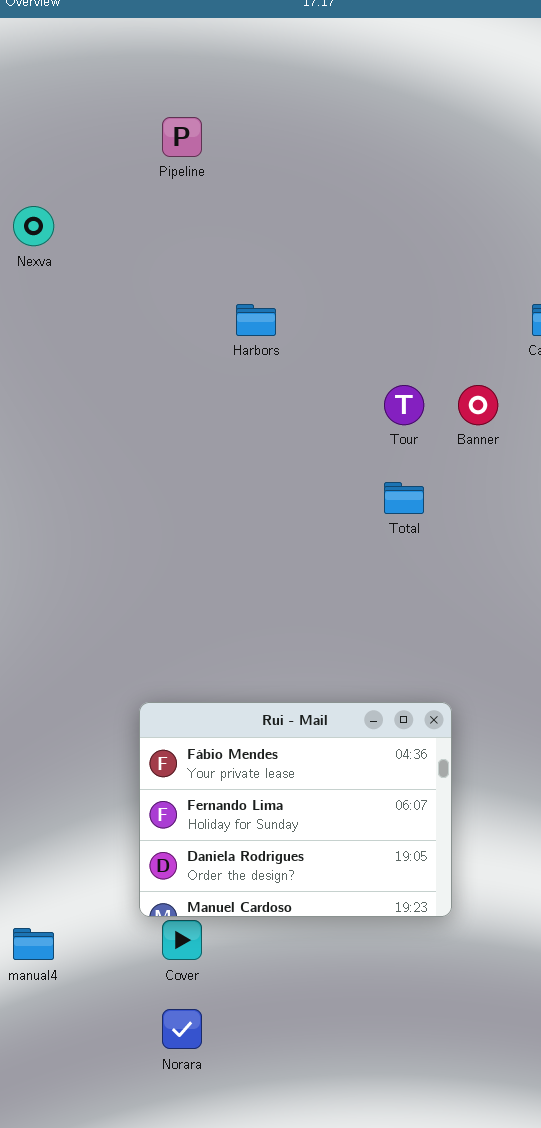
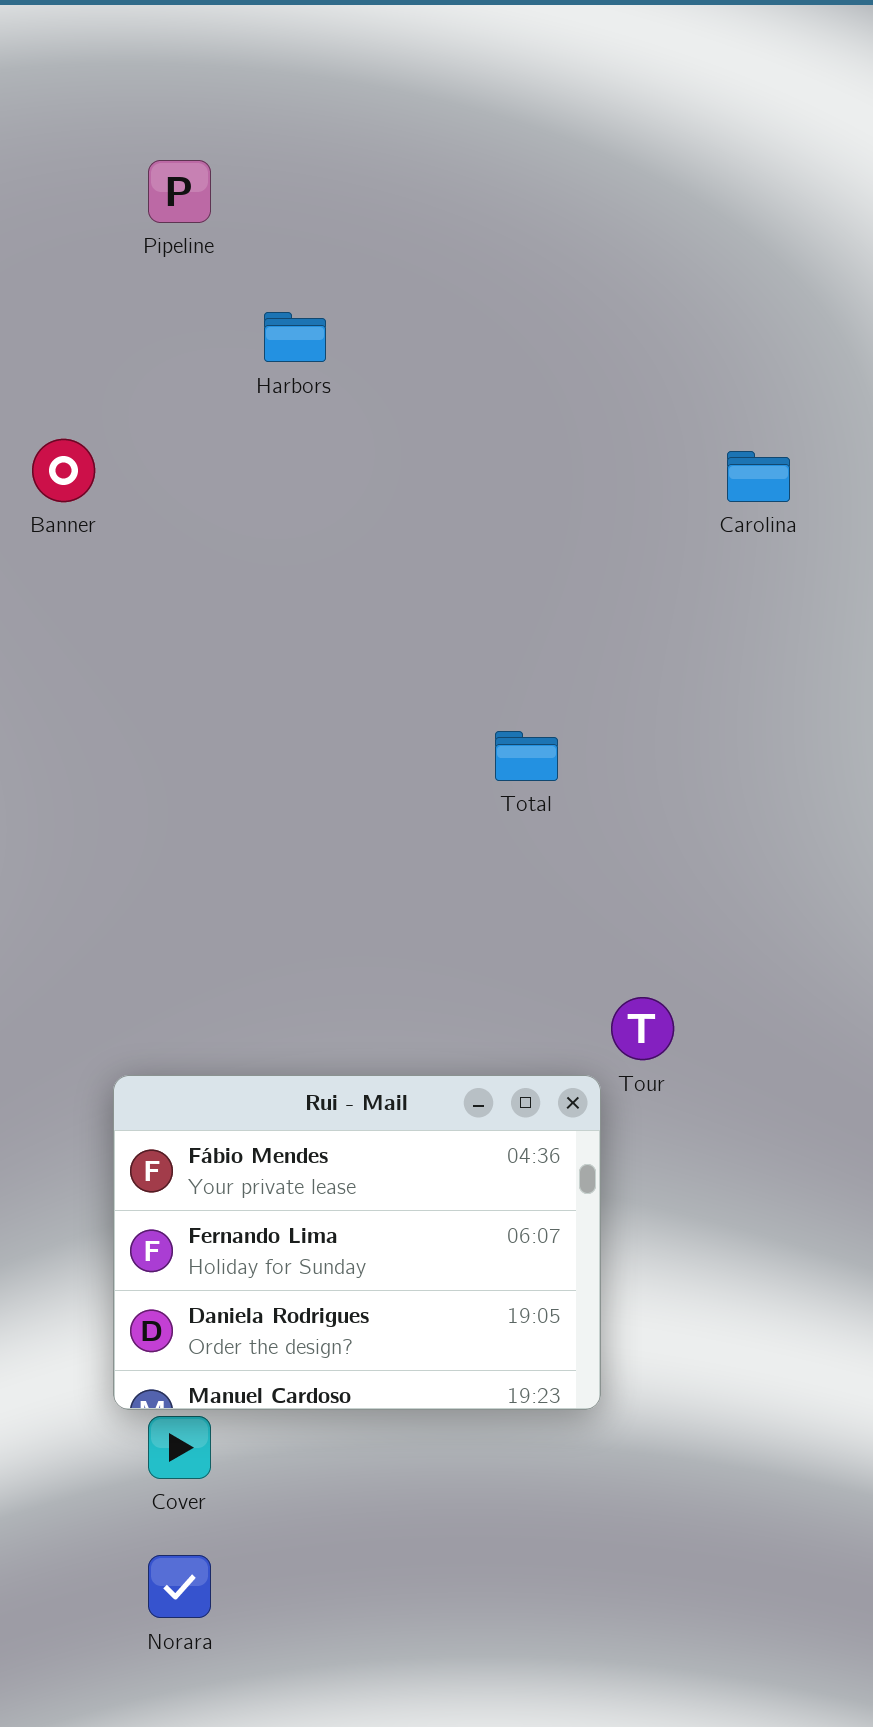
Harbors: [236,304,276,336] -> [264,312,326,362], moved
Tour: [384,385,424,425] -> [611,997,674,1060], moved
Banner: [458,385,498,425] -> [32,439,95,502], moved

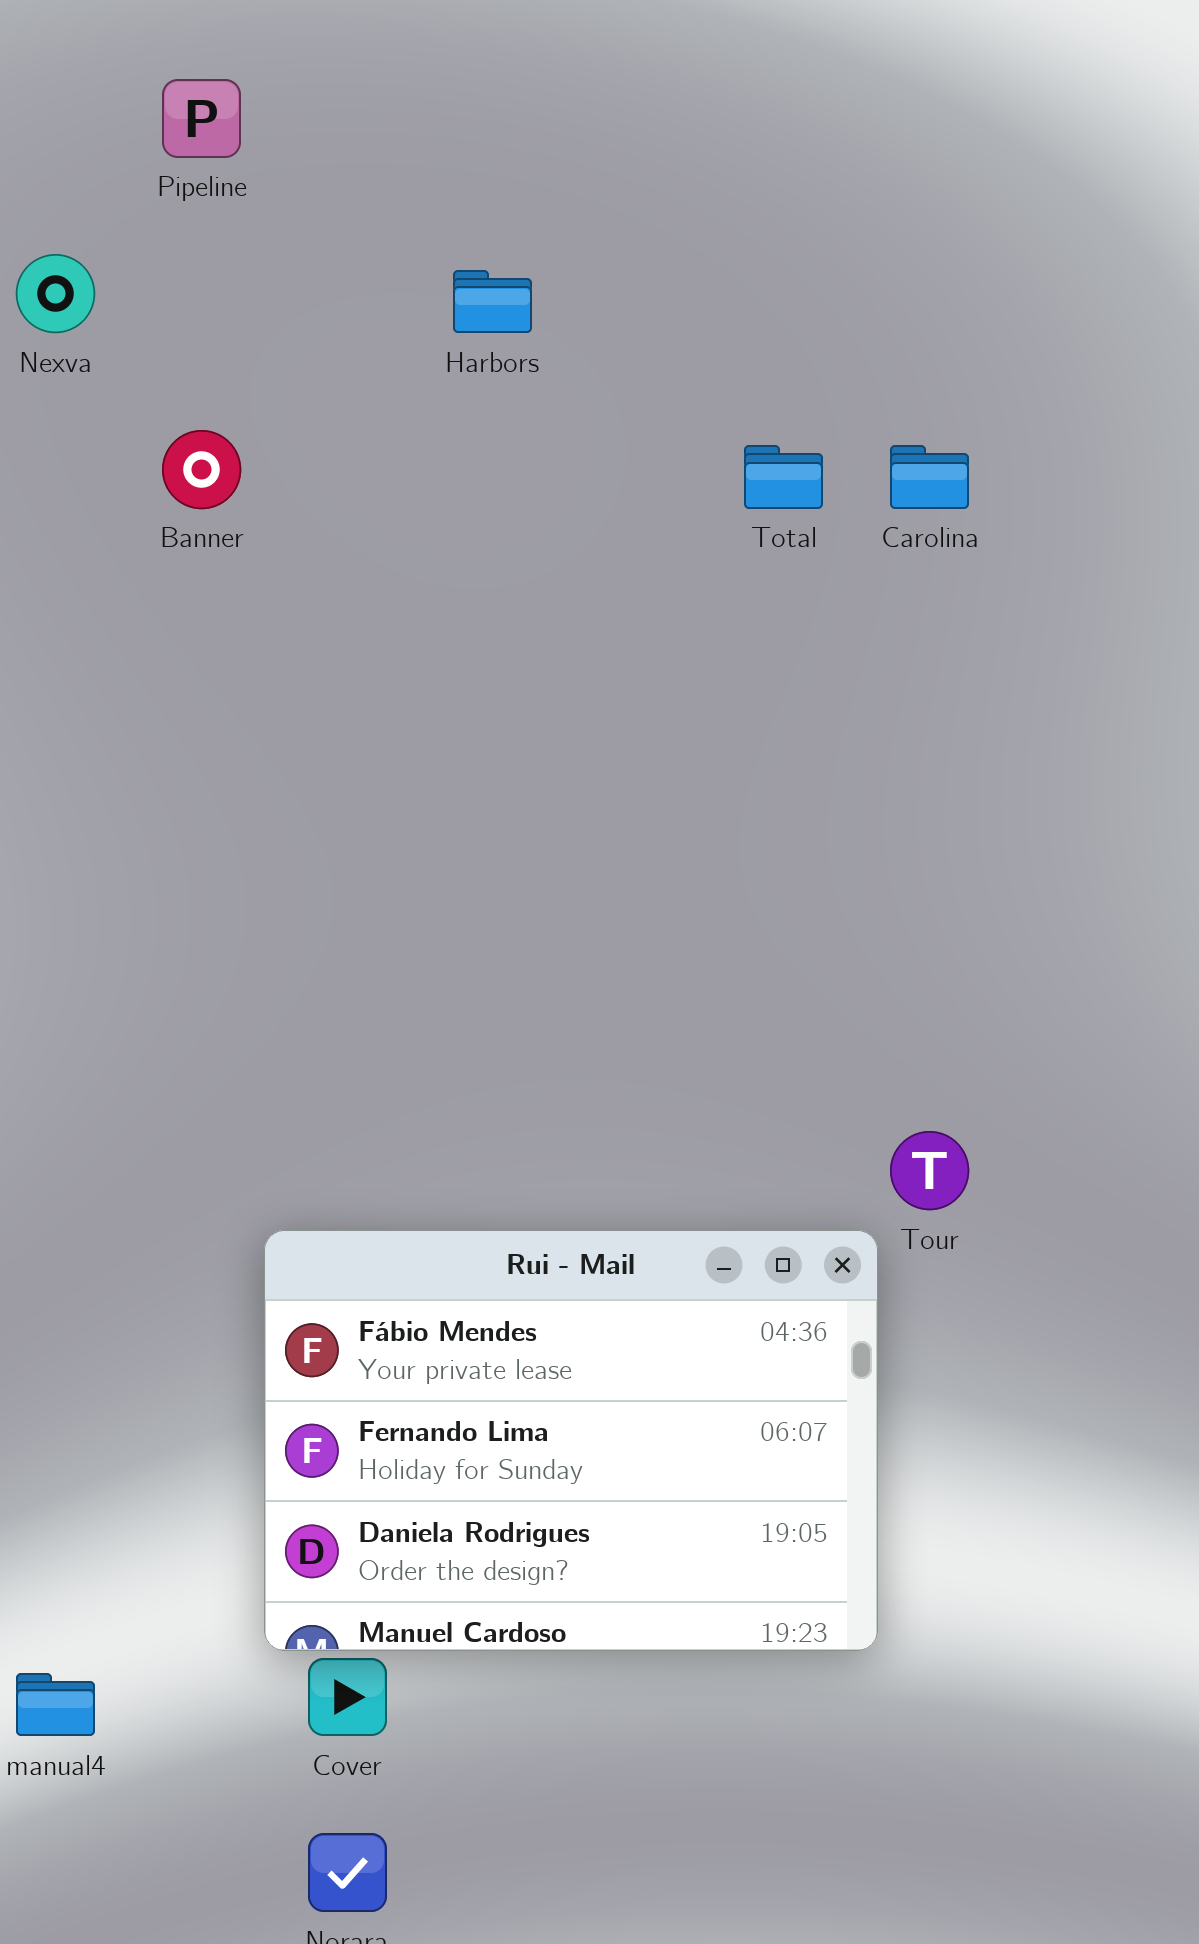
Pipeline: [148,160,211,223] -> [162,79,241,158], moved
Carolina: [727,451,790,502] -> [890,445,969,509], moved
Total: [495,731,558,781] -> [744,445,823,509], moved

